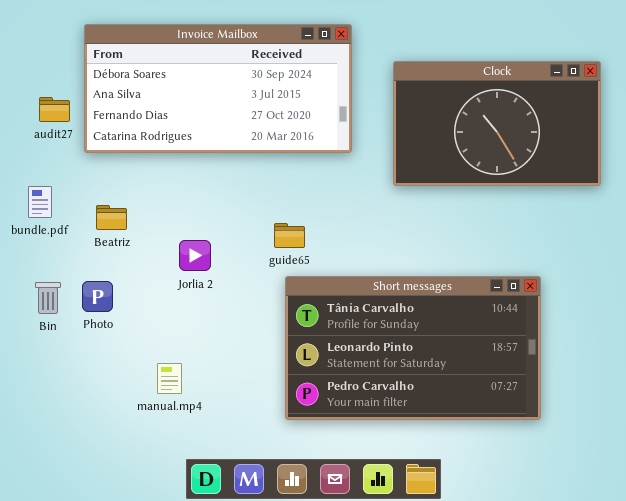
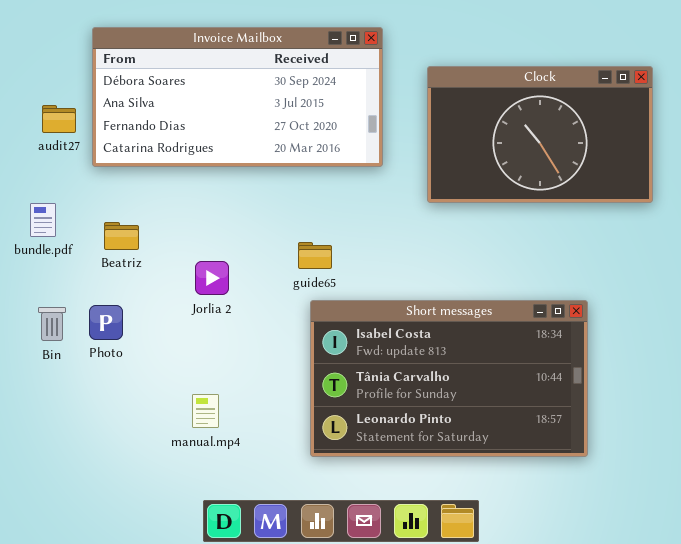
Short messages: [285,276,541,420] -> [310,300,588,457], scrolled up 1 row
manual.mp4: [157,363,182,394] -> [192,394,219,428], moved

